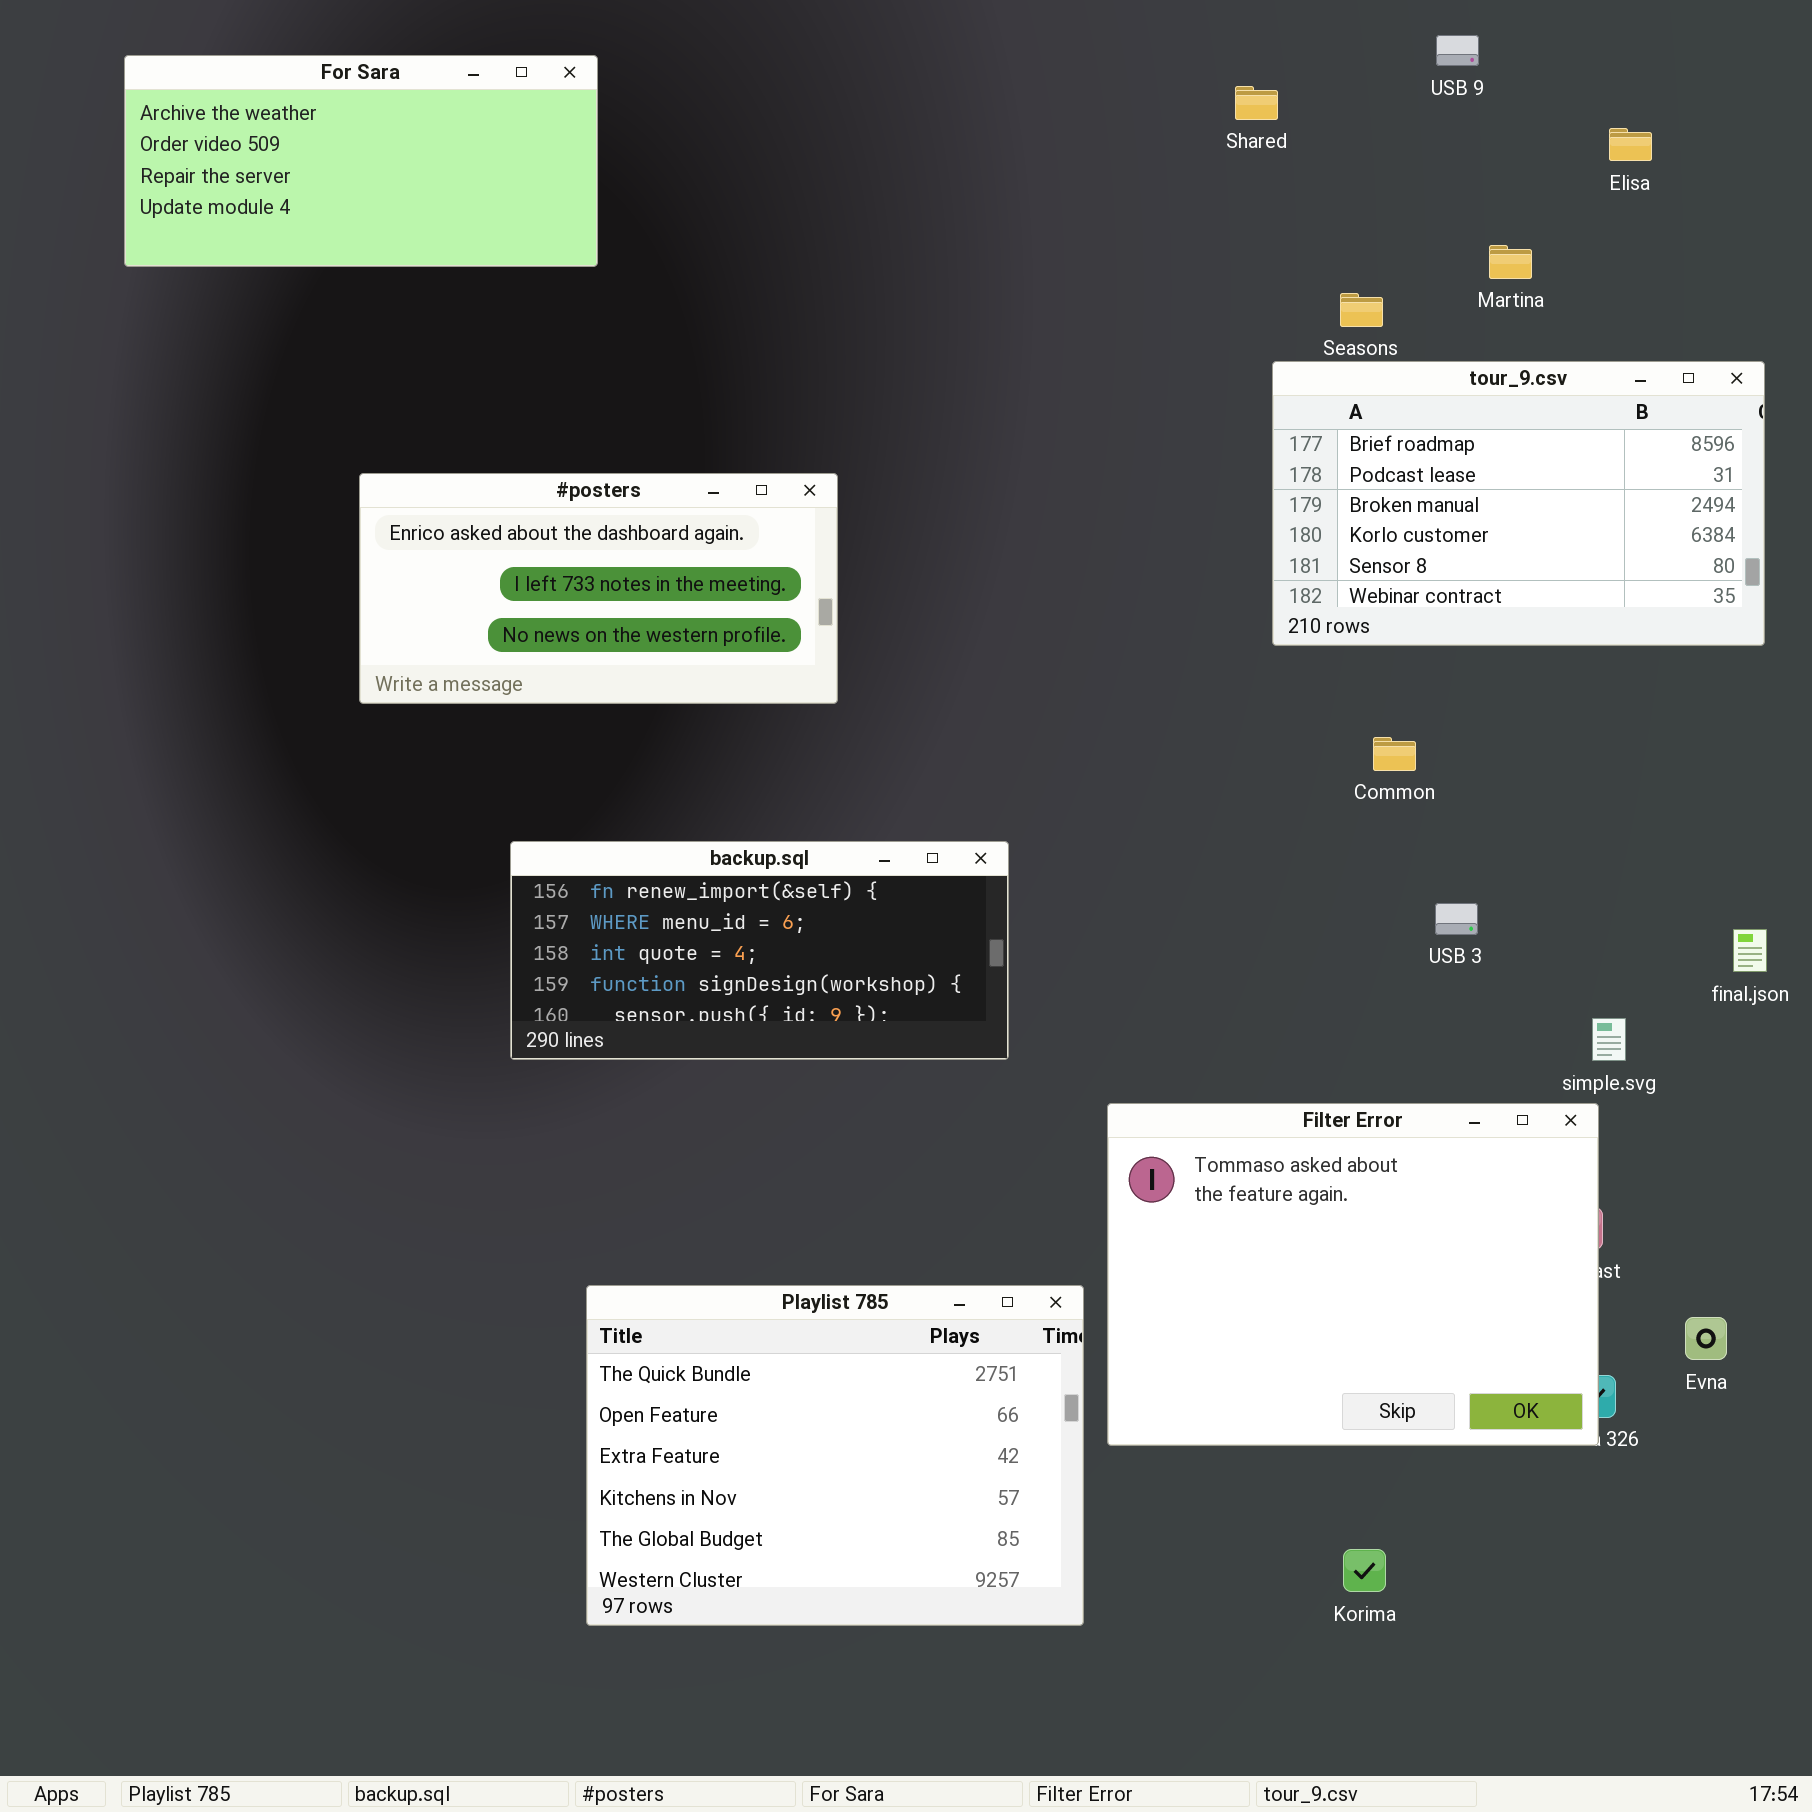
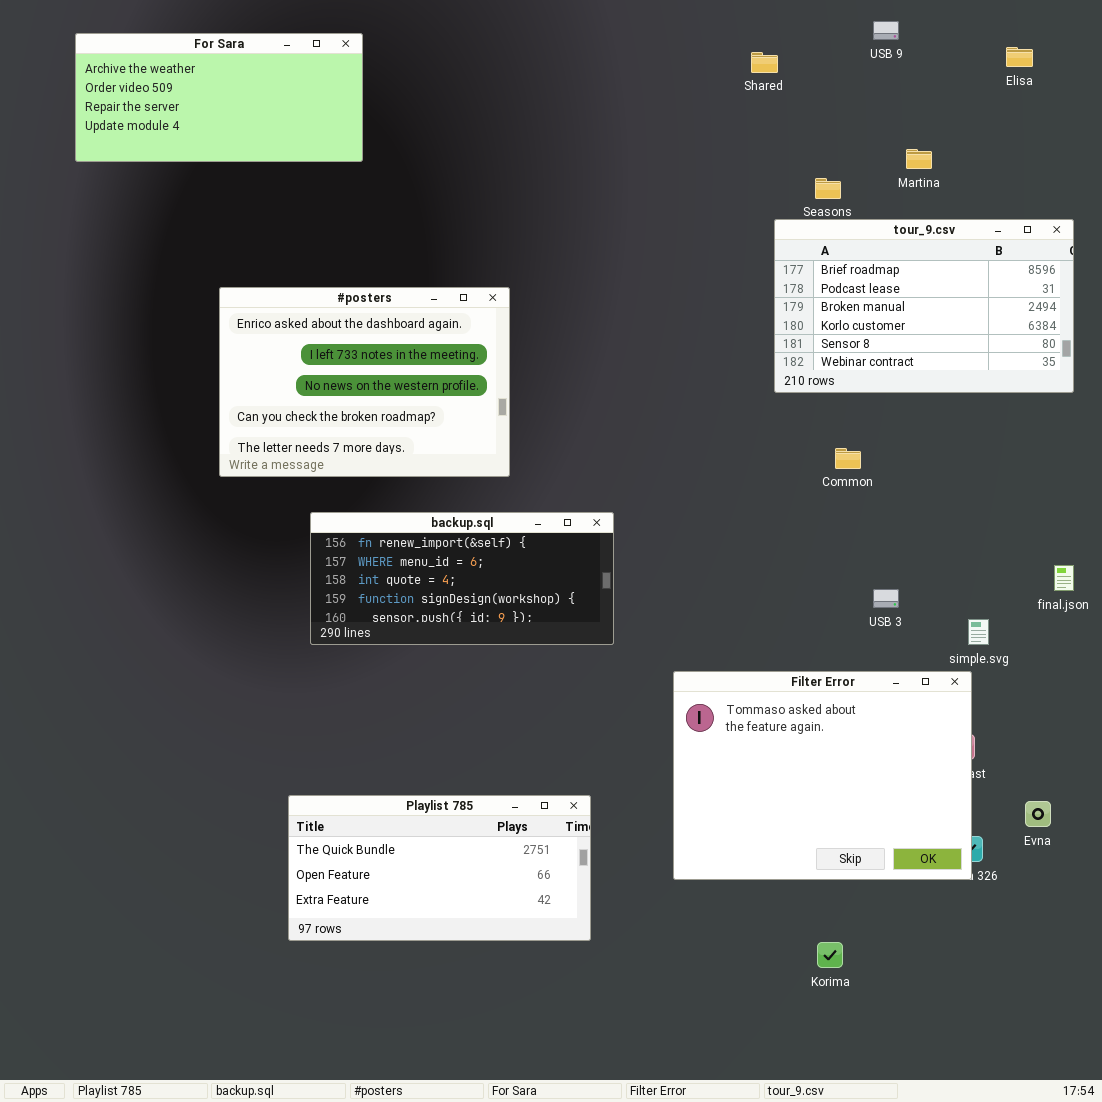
Elisa: [1609,128,1652,161] -> [1006,47,1033,67], moved
#posters: [359,473,838,704] -> [219,287,510,477], resized
USB 3: [1435,903,1478,935] -> [873,589,899,608], moved
Playlist 785: [586,1285,1084,1626] -> [288,795,591,941], moved, resized

